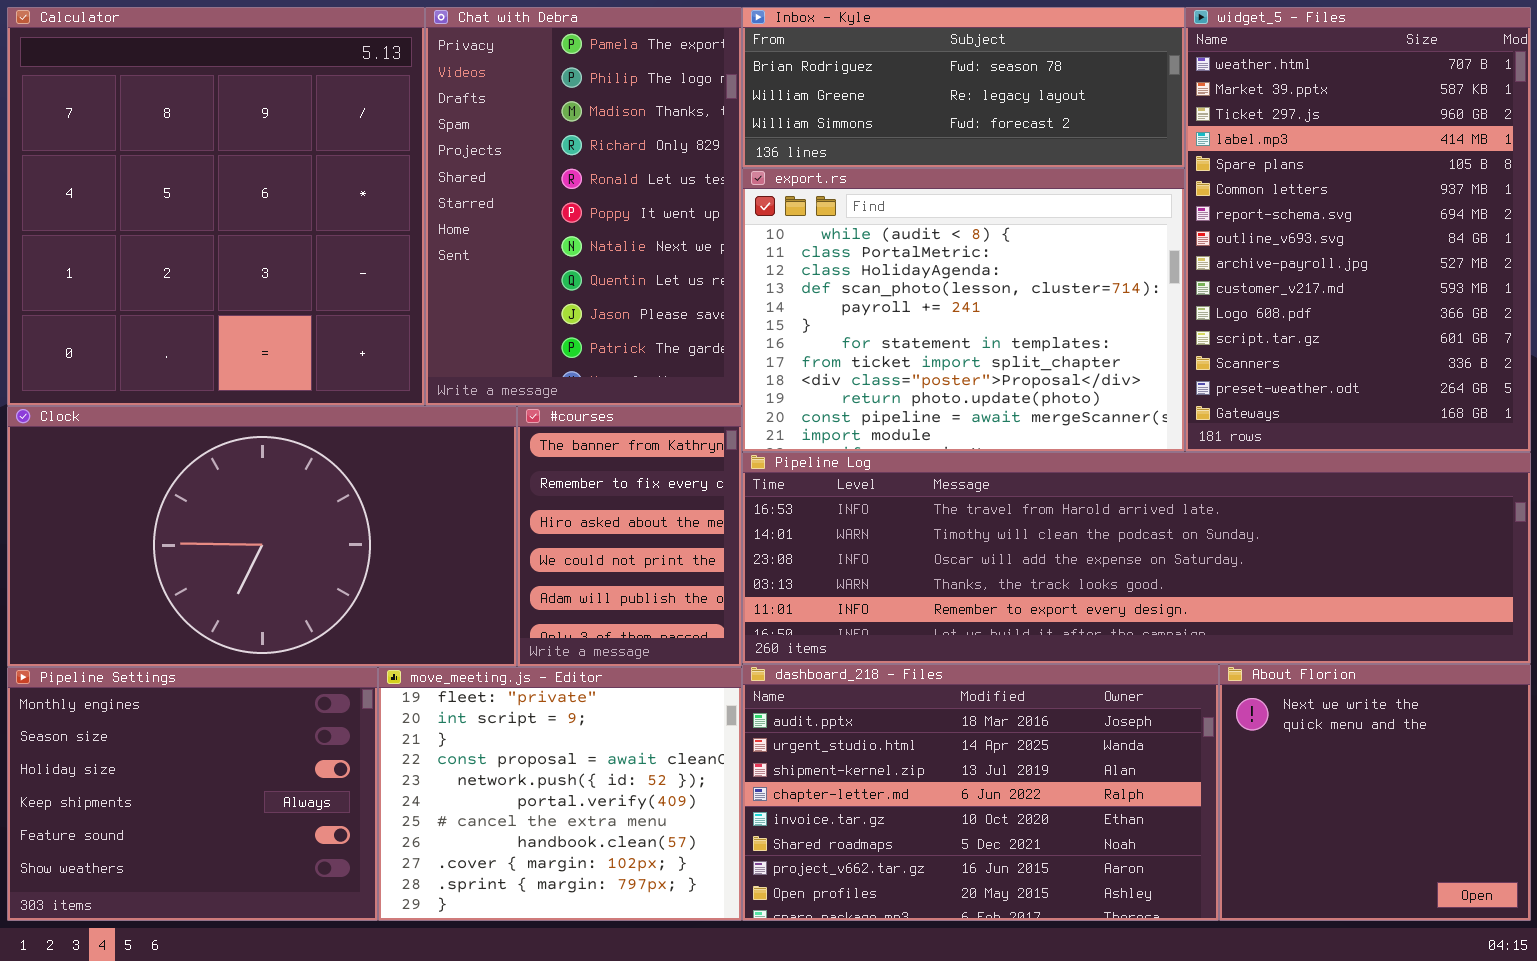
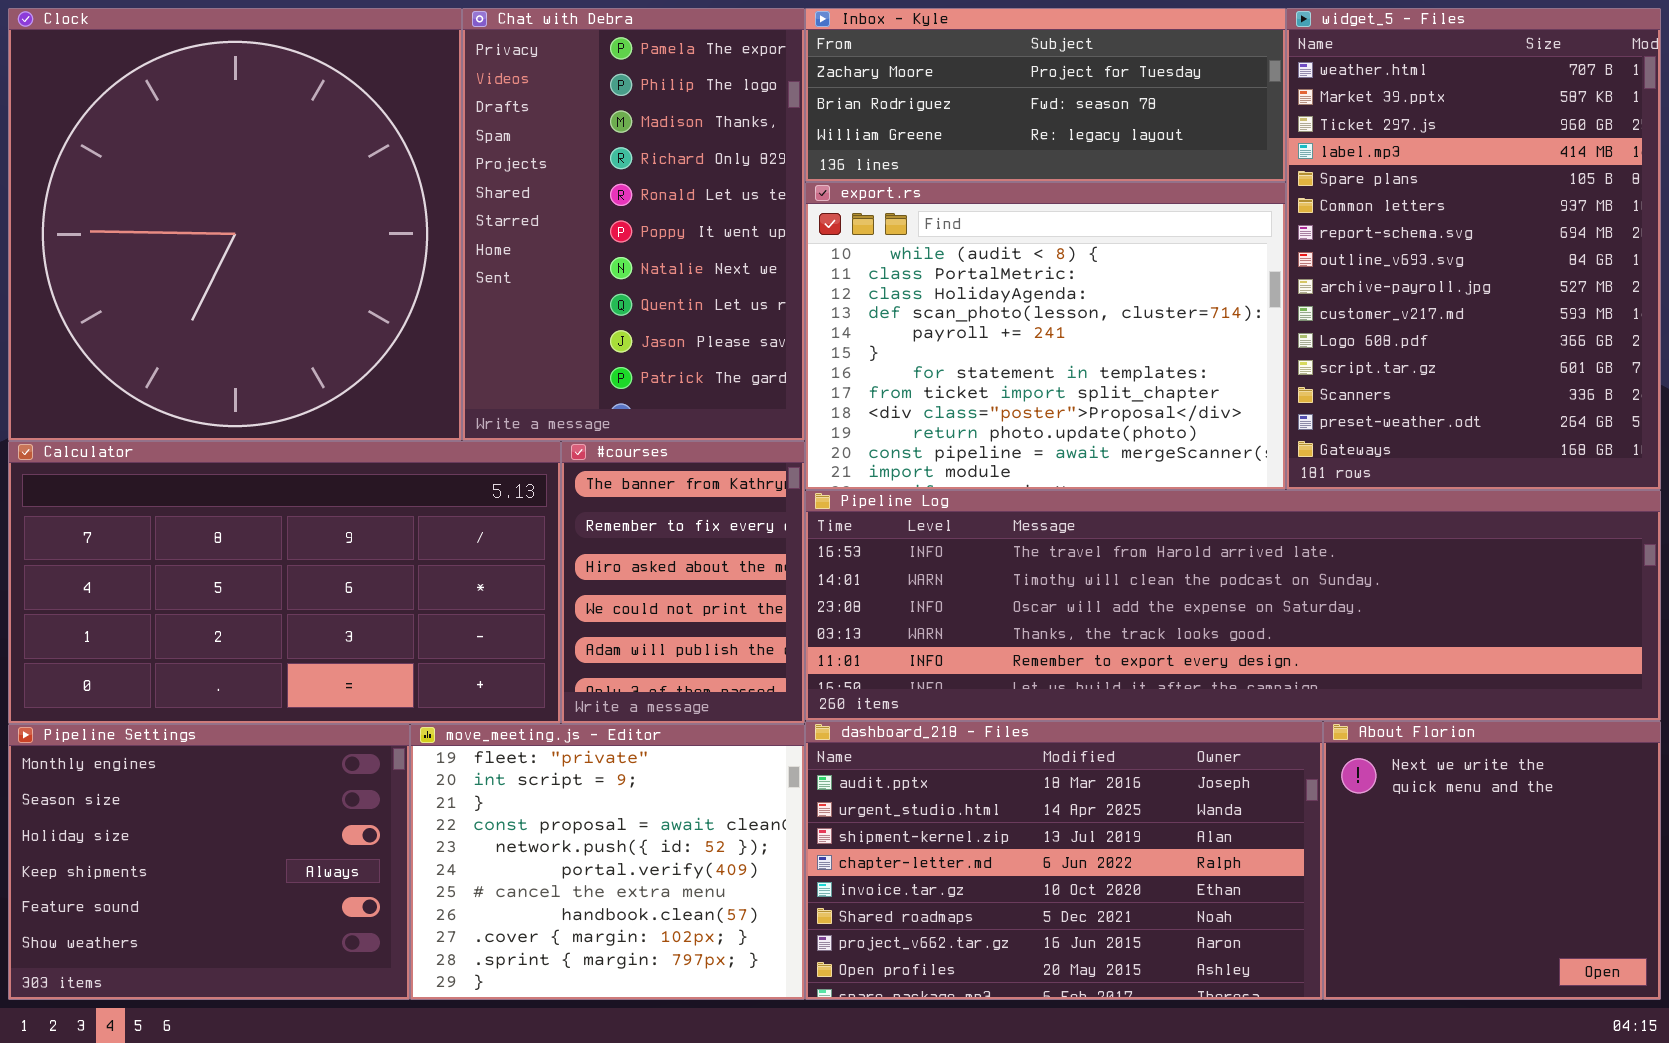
Calculator: [7,7,425,406] -> [8,441,561,724], moved, resized
Inbox - Kyle: [742,7,1185,168] -> [805,8,1286,182], scrolled up 1 row
Clock: [7,406,517,667] -> [8,8,462,441], moved, resized

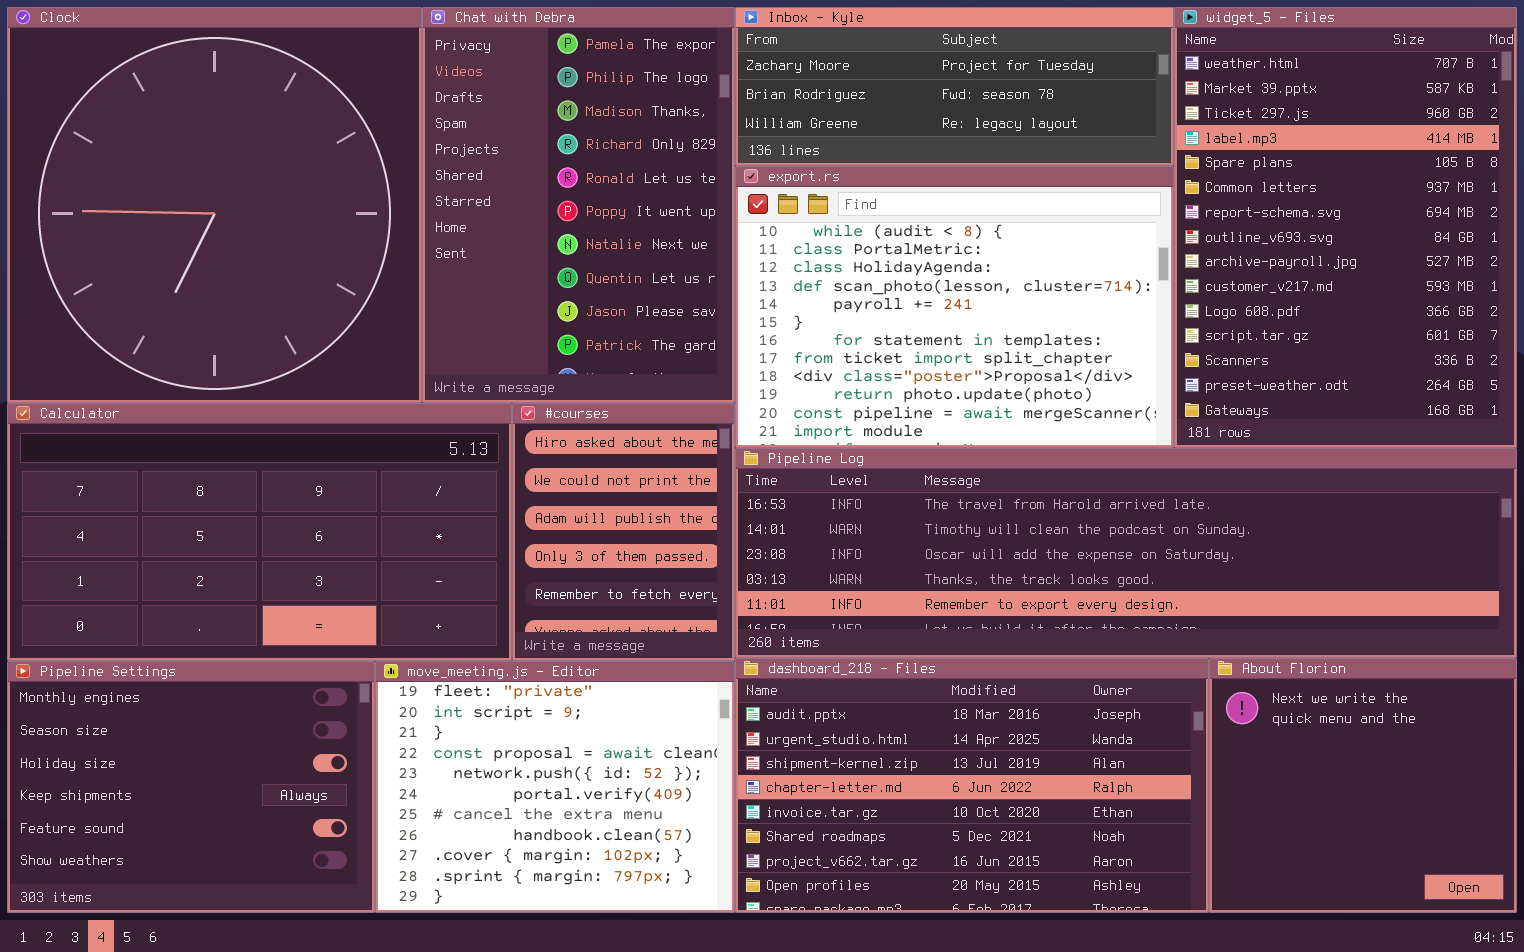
#courses: [561,441,805,724] -> [512,403,735,661], scrolled down 2 rows

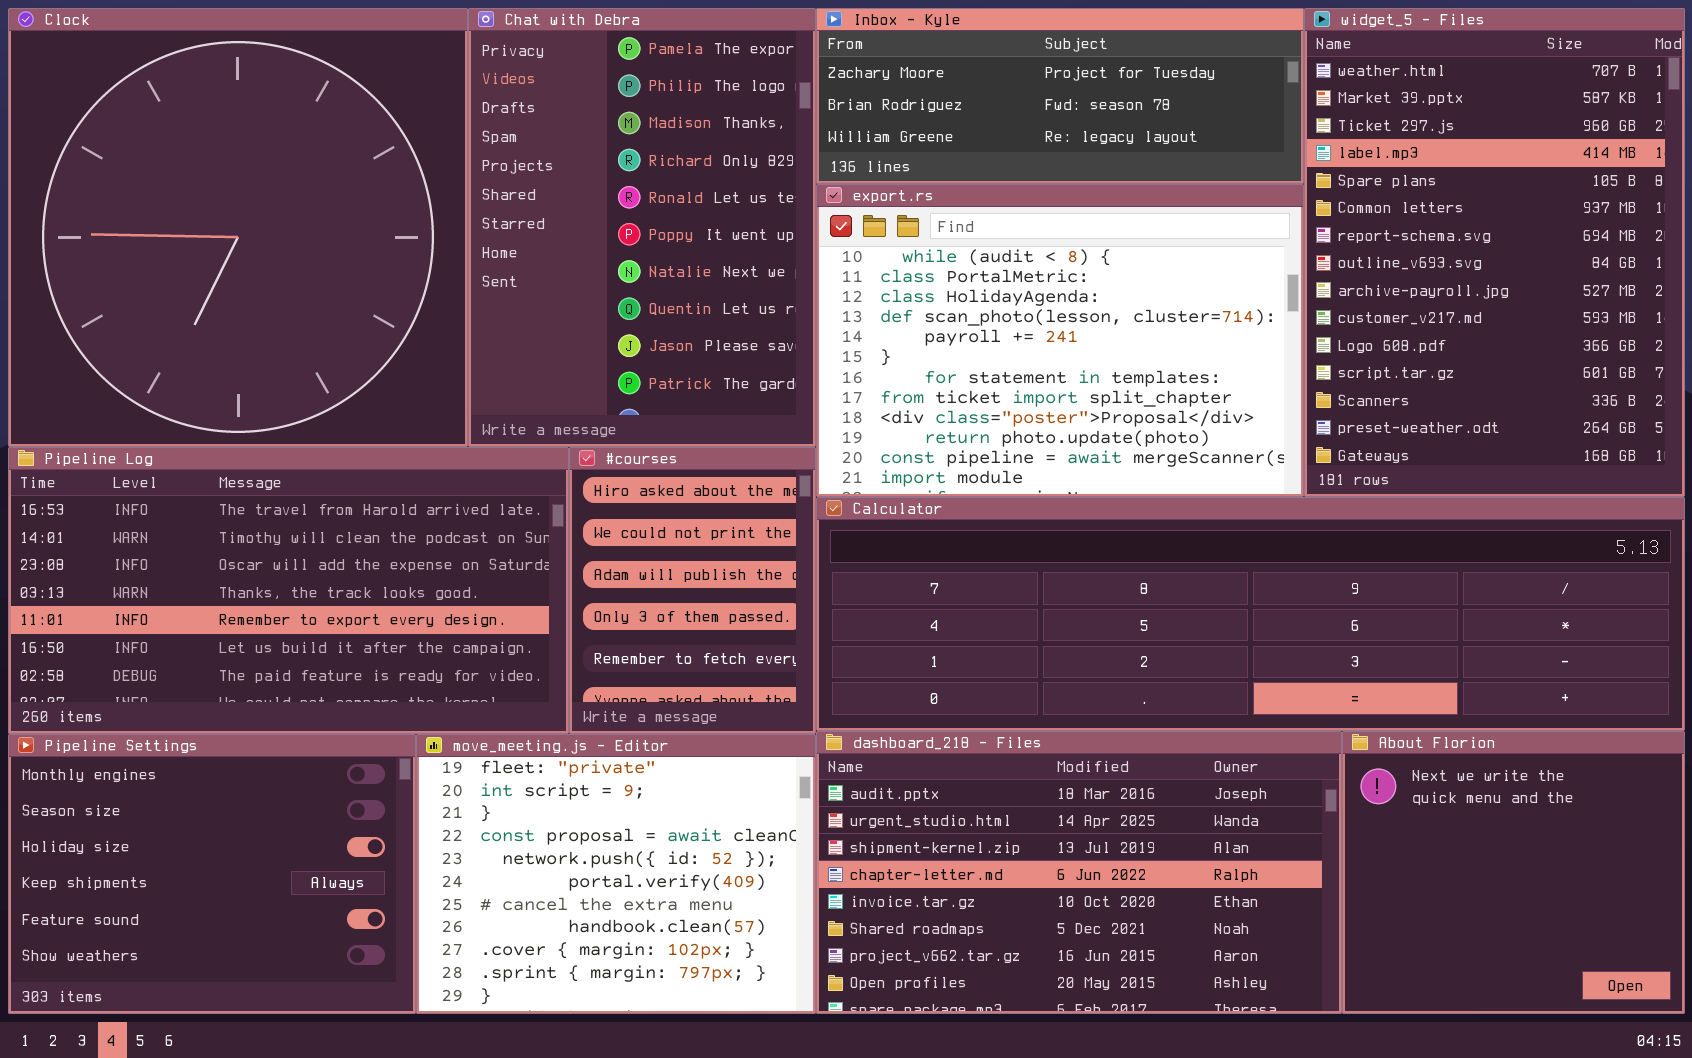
Calculator: [7,403,512,661] -> [816,497,1685,731], moved, resized
Pipeline Log: [735,448,1517,658] -> [8,447,569,734], moved, resized

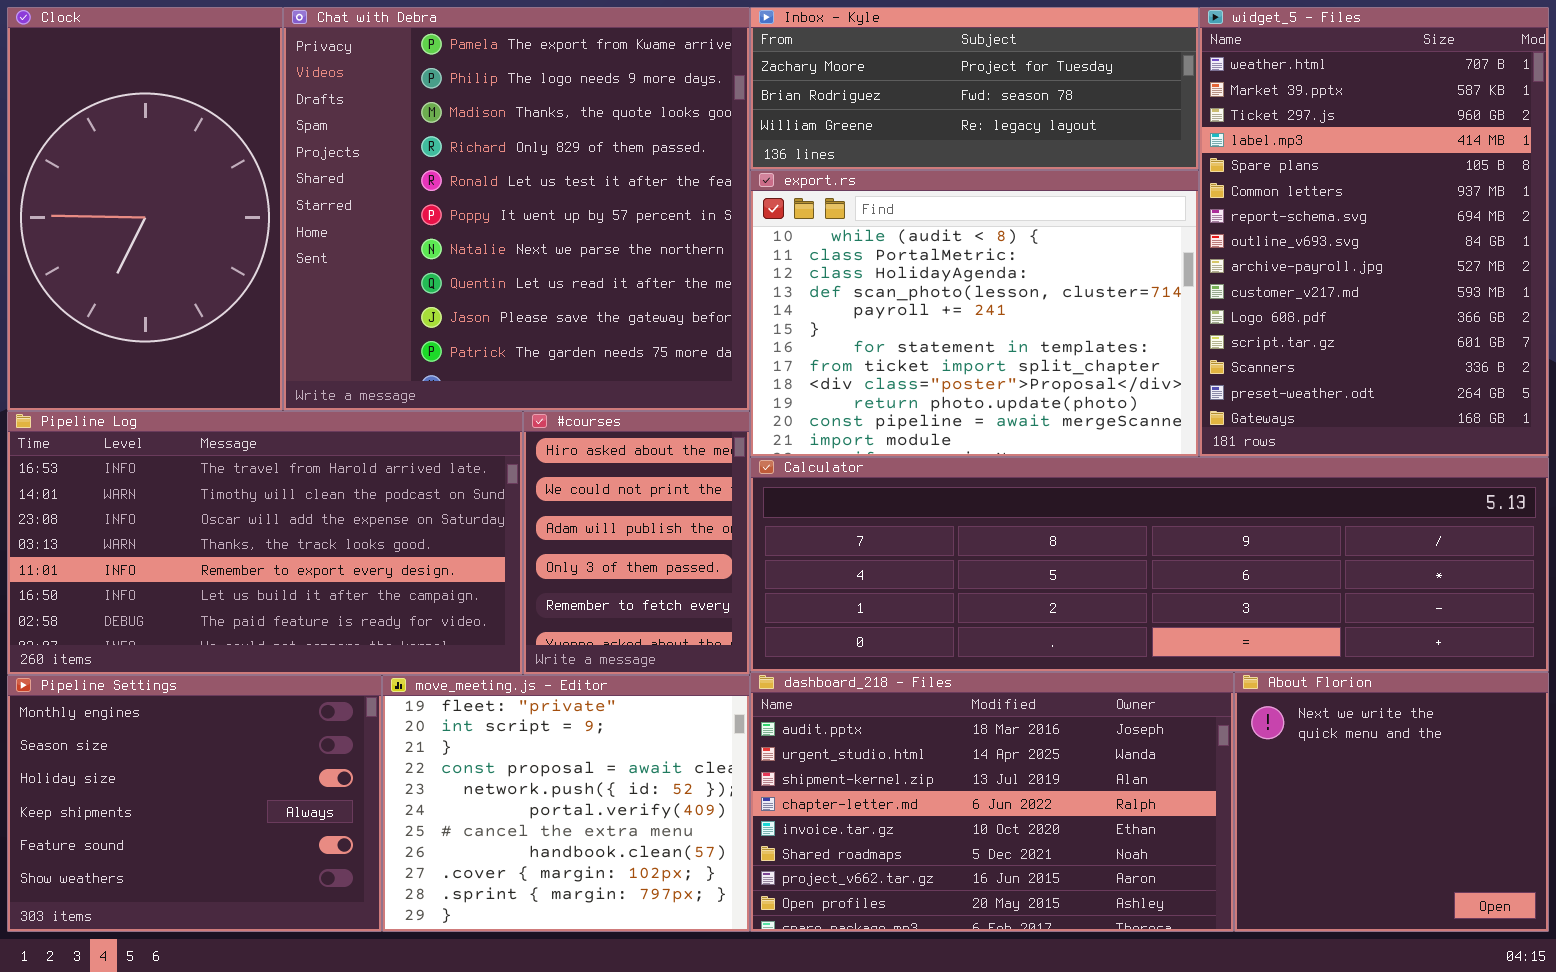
Clock: [8,8,468,447] -> [7,7,283,411], resized
Chat with Debra: [468,8,816,447] -> [283,7,750,411], resized

